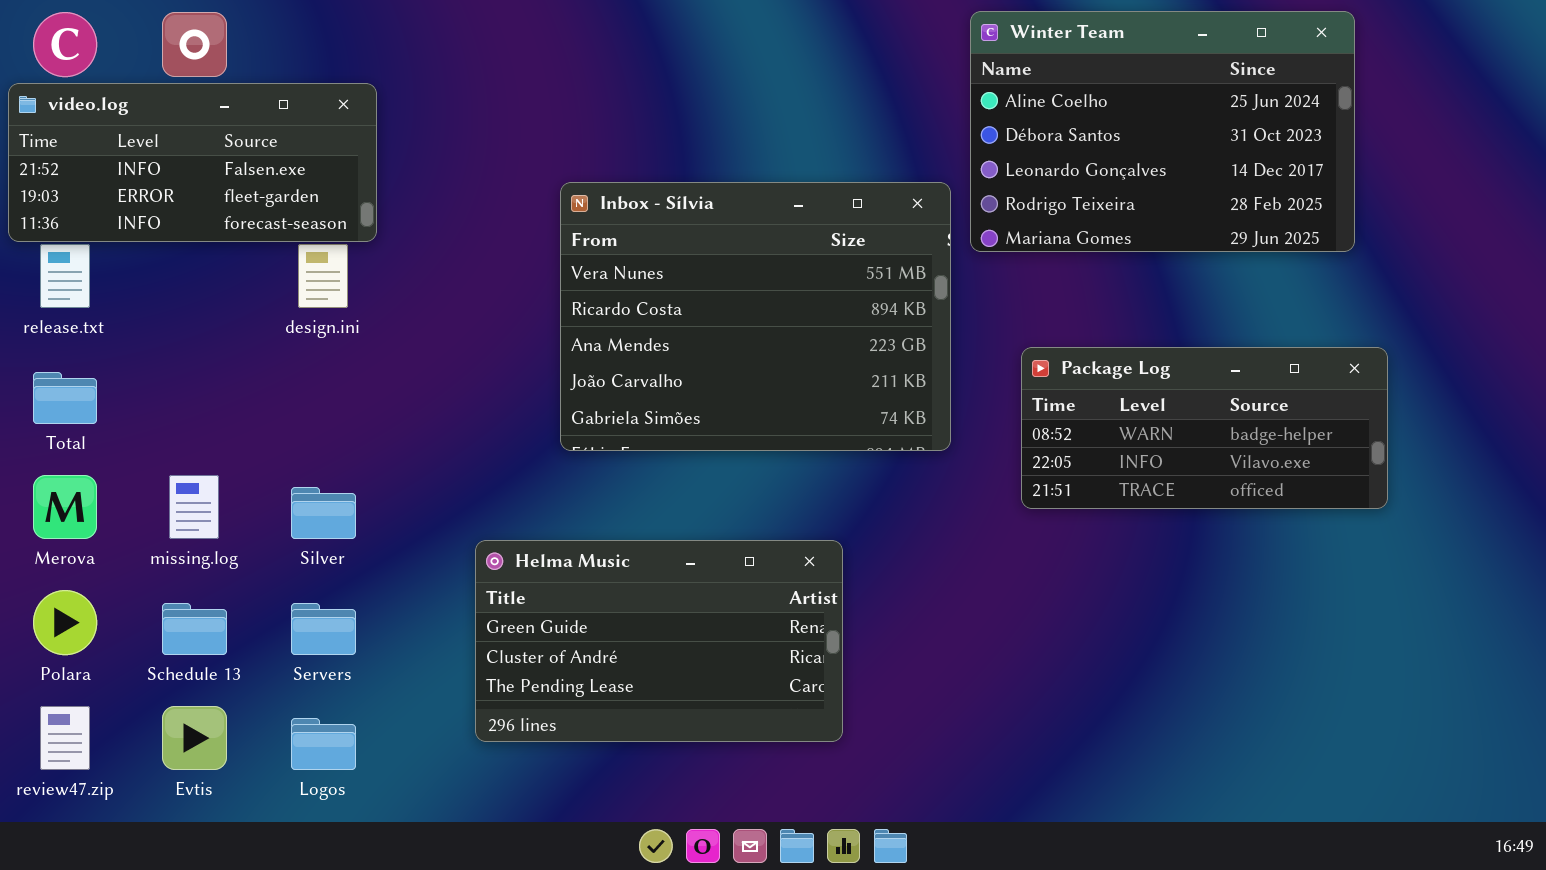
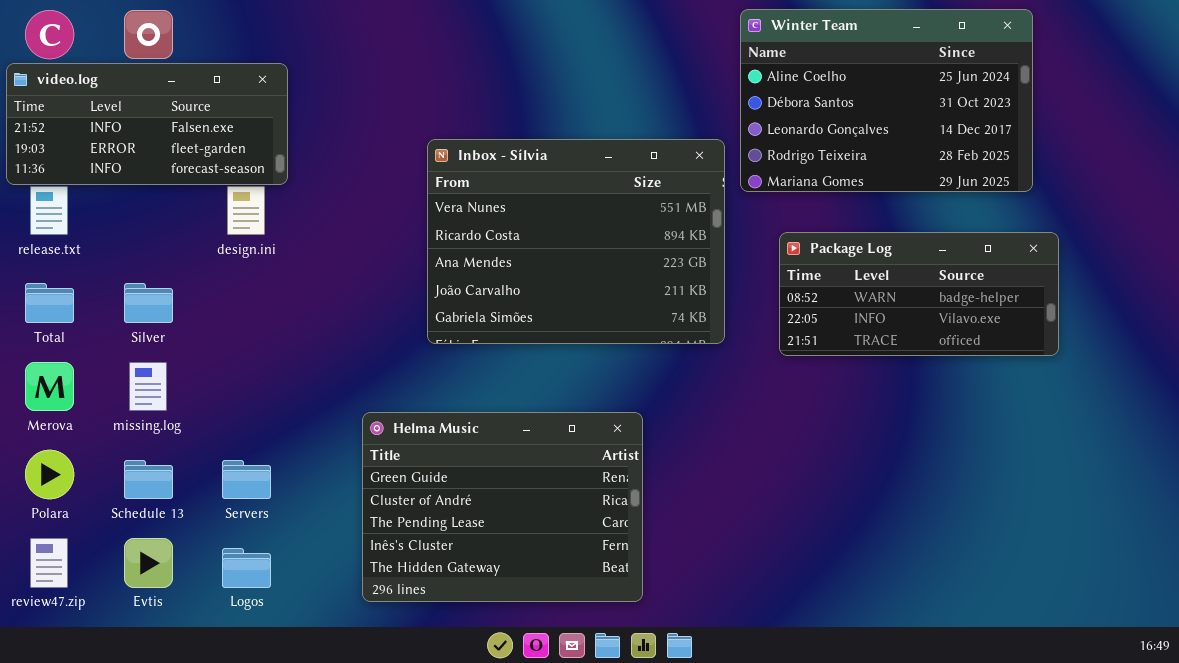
Package Log: [1021,347,1388,509] -> [779,232,1059,356], moved
Silver: [291,487,356,539] -> [124,283,173,323], moved
Helma Music: [475,540,843,742] -> [362,412,643,602], resized

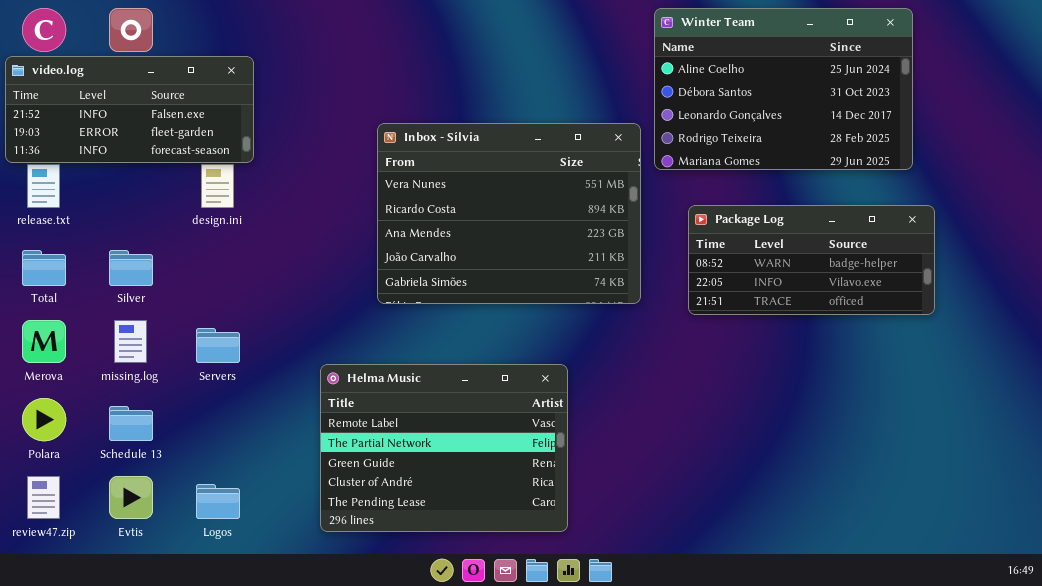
Helma Music: [362,412,643,602] -> [320,364,568,532], scrolled up 2 rows
Servers: [222,460,271,499] -> [196,328,240,363], moved

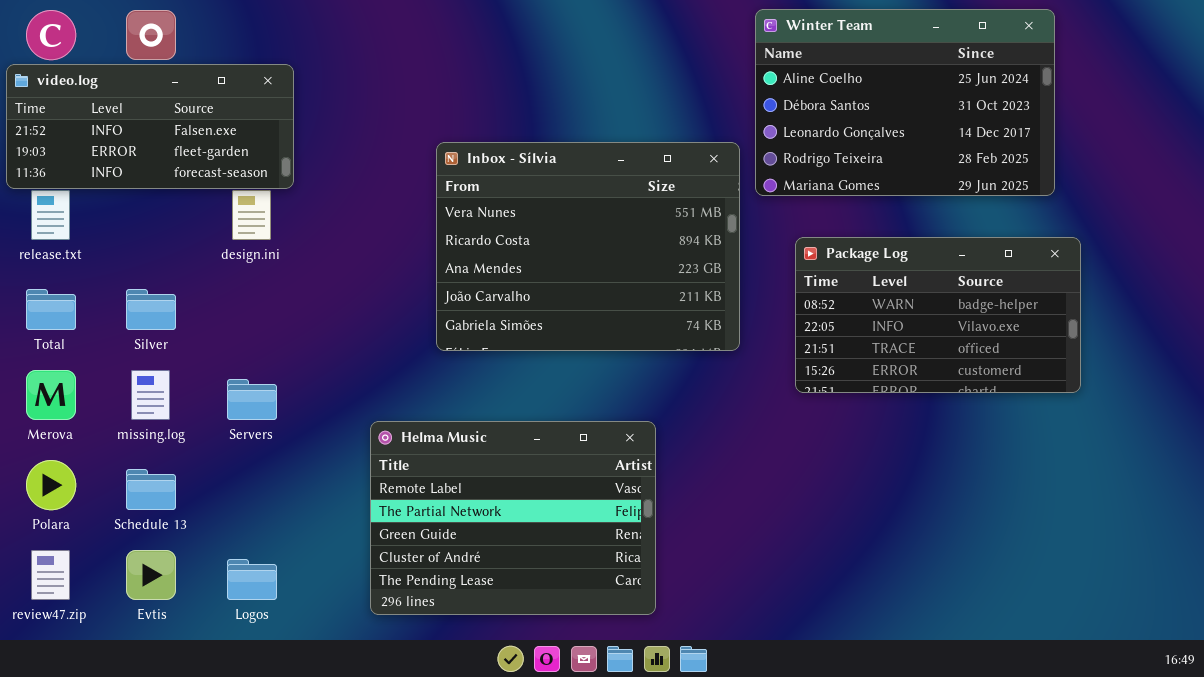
Package Log: [688,205,935,315] -> [795,237,1081,393], resized

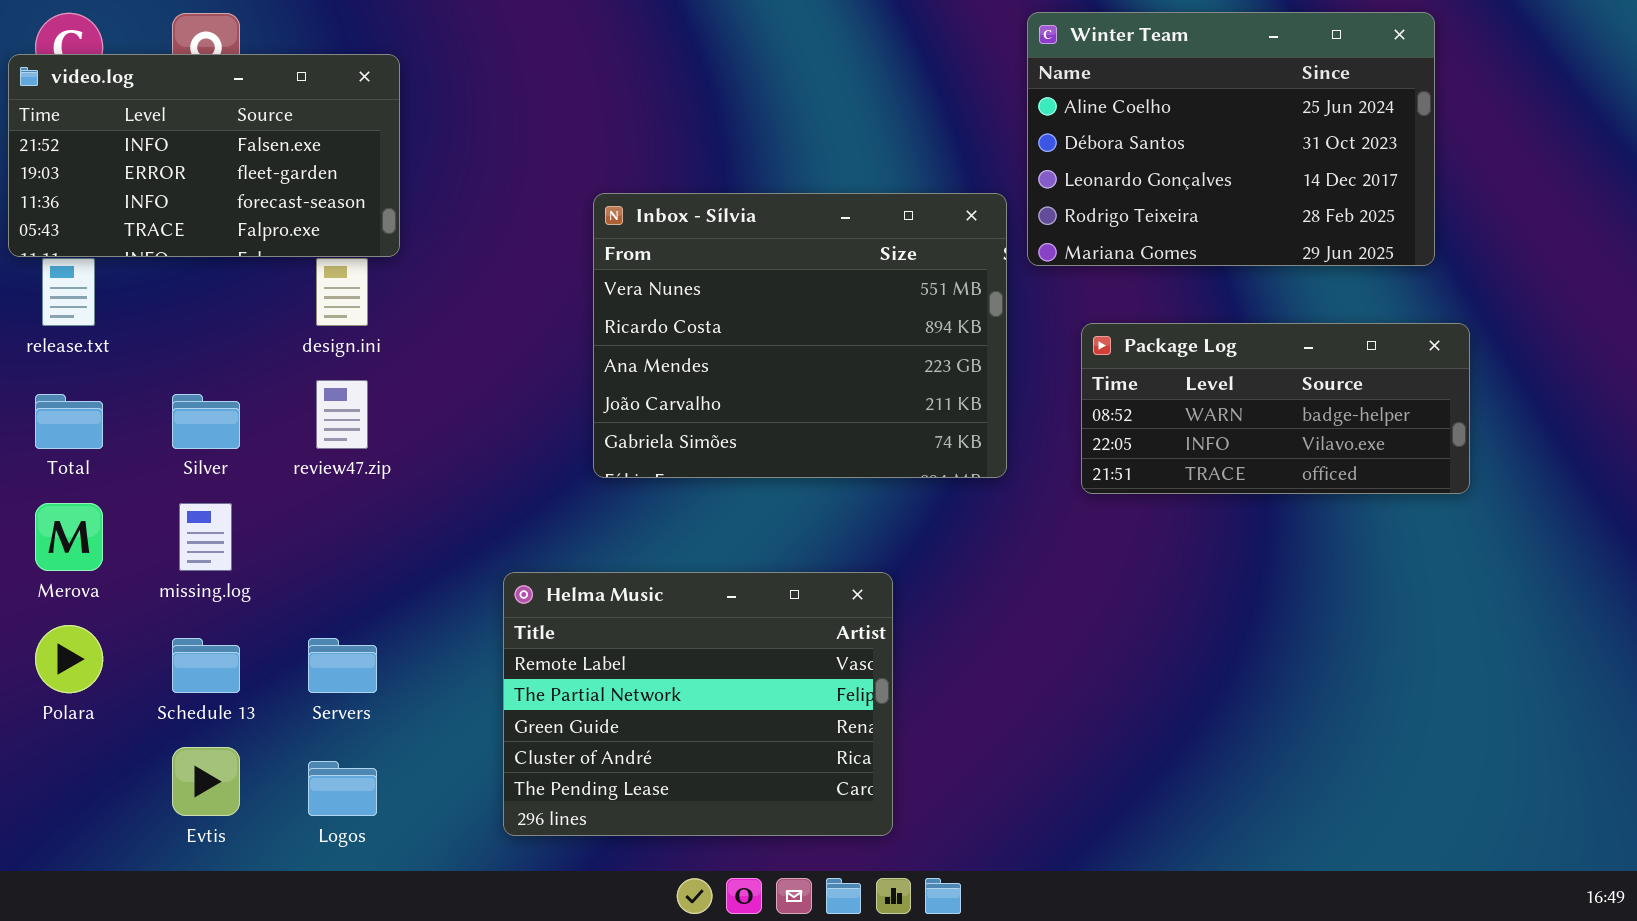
video.log: [6,64,294,189] -> [8,54,400,257], resized
Package Log: [795,237,1081,393] -> [1081,323,1470,494], resized
Servers: [227,379,277,420] -> [308,638,377,693], moved
review47.zip: [31,550,70,600] -> [316,380,368,449], moved

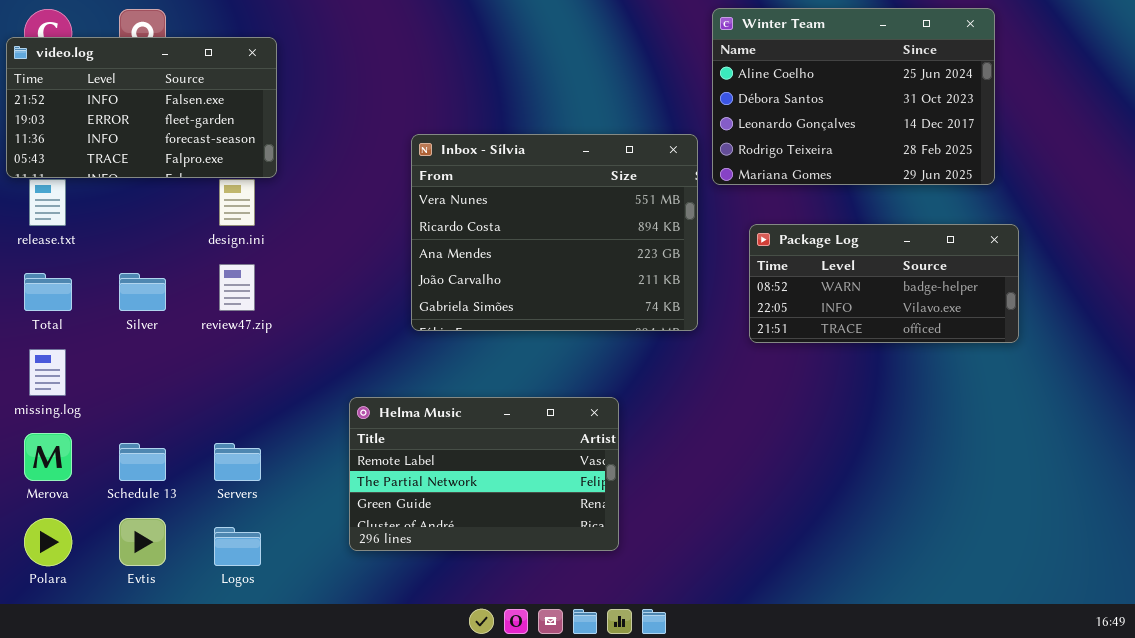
Merova: [35,503,103,571] -> [24,433,72,481], moved
missing.log: [179,503,232,571] -> [29,349,66,396], moved
Helma Music: [503,572,893,836] -> [349,397,619,551], resized
Polara: [35,625,103,693] -> [24,518,72,566], moved

